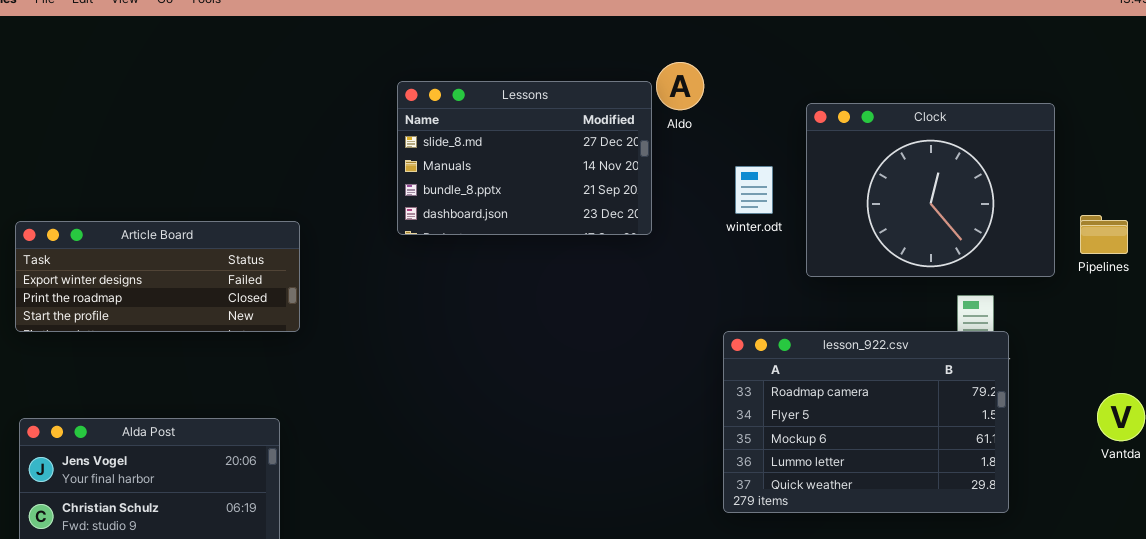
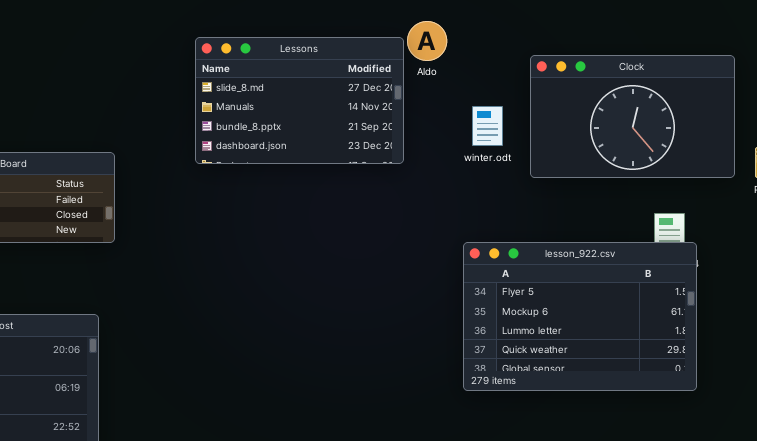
Clock: [806,103,1055,277] -> [530,55,735,178], resized
lesson_922.csv: [723,331,1009,513] -> [463,242,697,391], scrolled down 1 row

